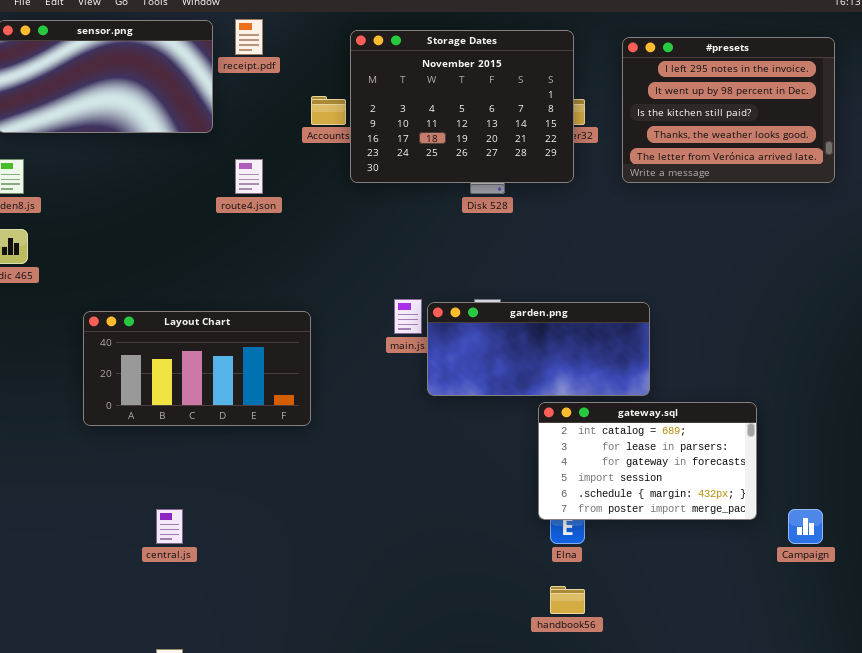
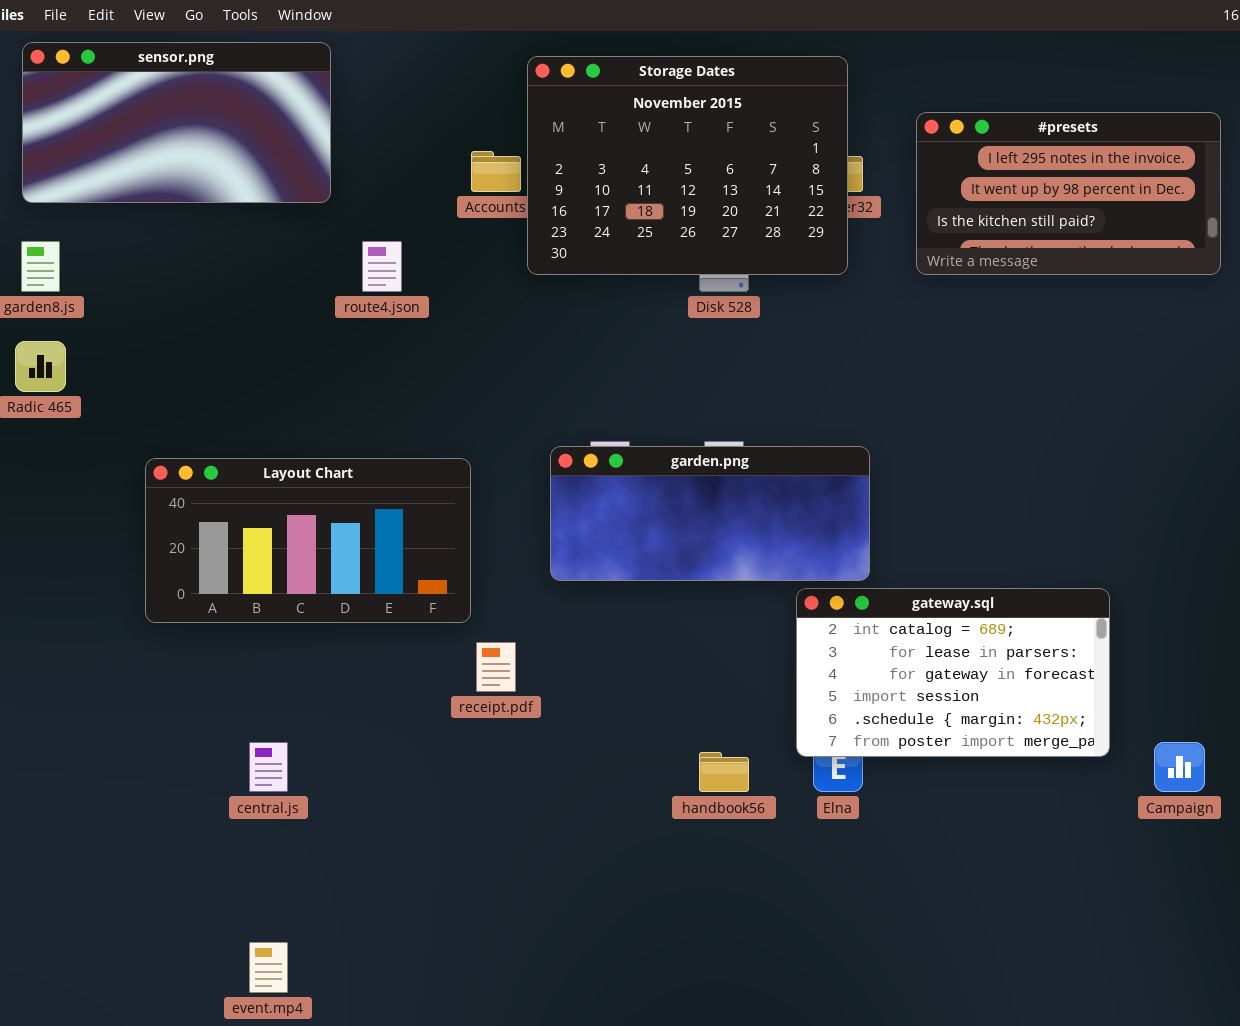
receipt.pdf: [235,19,263,55] -> [476,642,516,692], moved
#presets: [622,37,835,183] -> [916,112,1221,275], resized
garden.png: [427,302,650,396] -> [550,446,870,581], moved
handbook56: [550,586,585,614] -> [699,752,749,792], moved

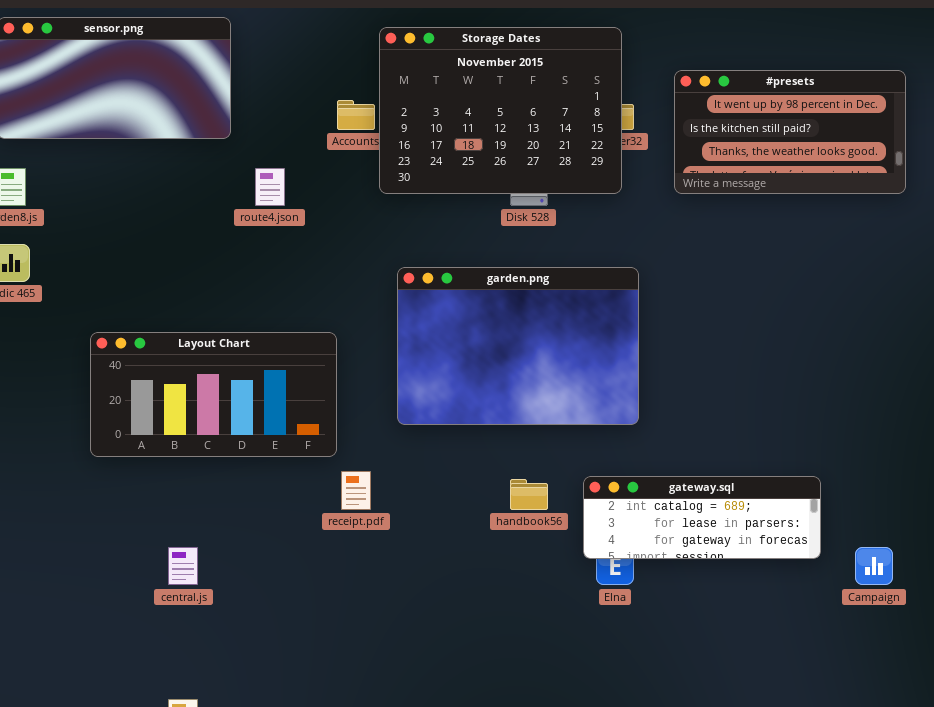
#presets: [916,112,1221,275] -> [674,70,906,194], scrolled down 1 row
garden.png: [550,446,870,581] -> [397,267,639,425], resized
gateway.sql: [796,588,1110,757] -> [583,476,821,559], resized
handbook56: [699,752,749,792] -> [510,479,548,510], moved

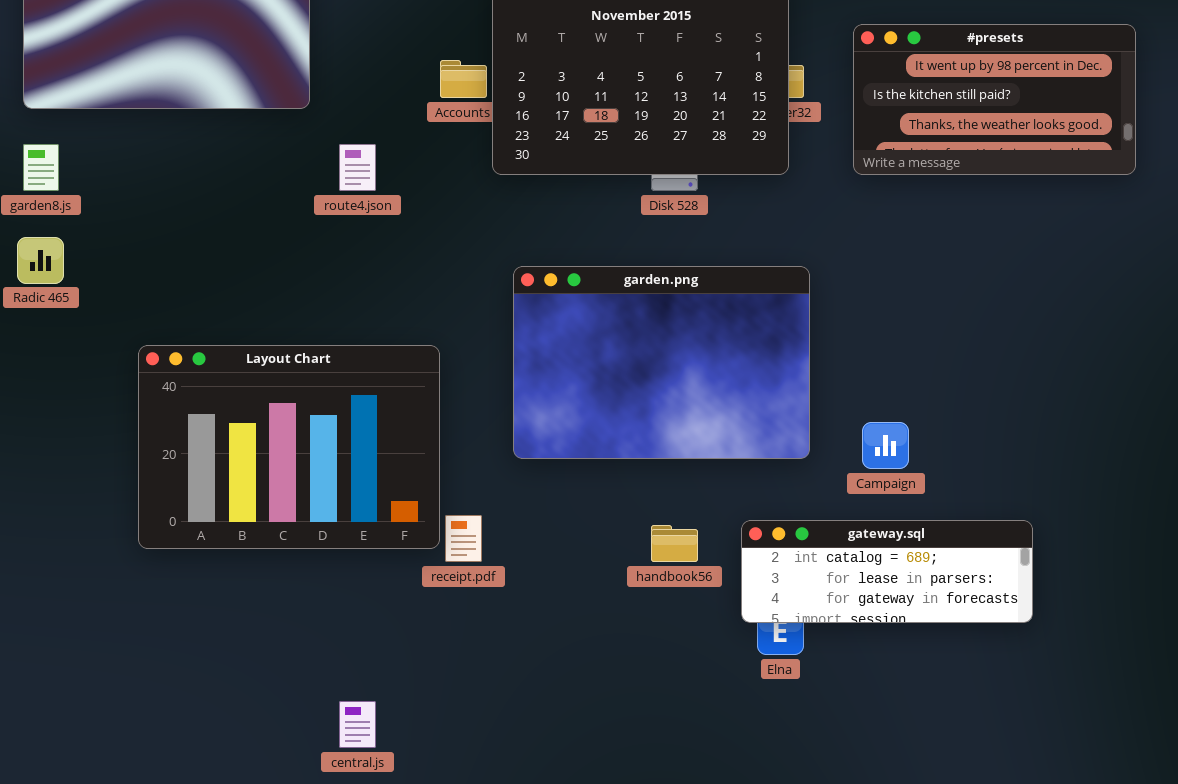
Layout Chart: [90,332,337,457] -> [138,345,440,549], resized
central.js: [168,547,198,585] -> [339,701,376,748], moved
Campaign: [855,547,893,585] -> [862,422,909,469], moved

